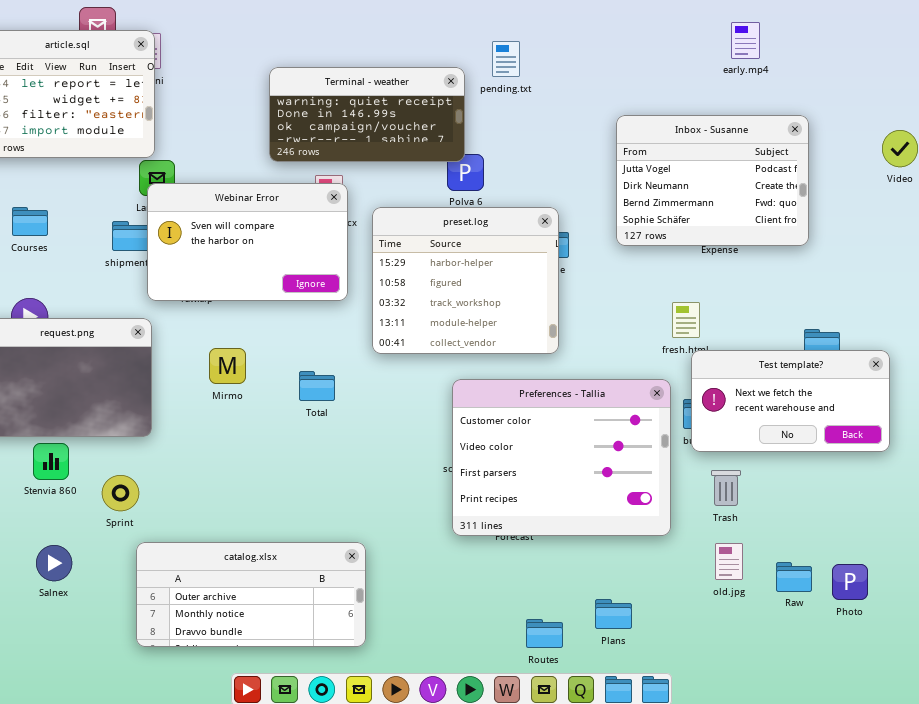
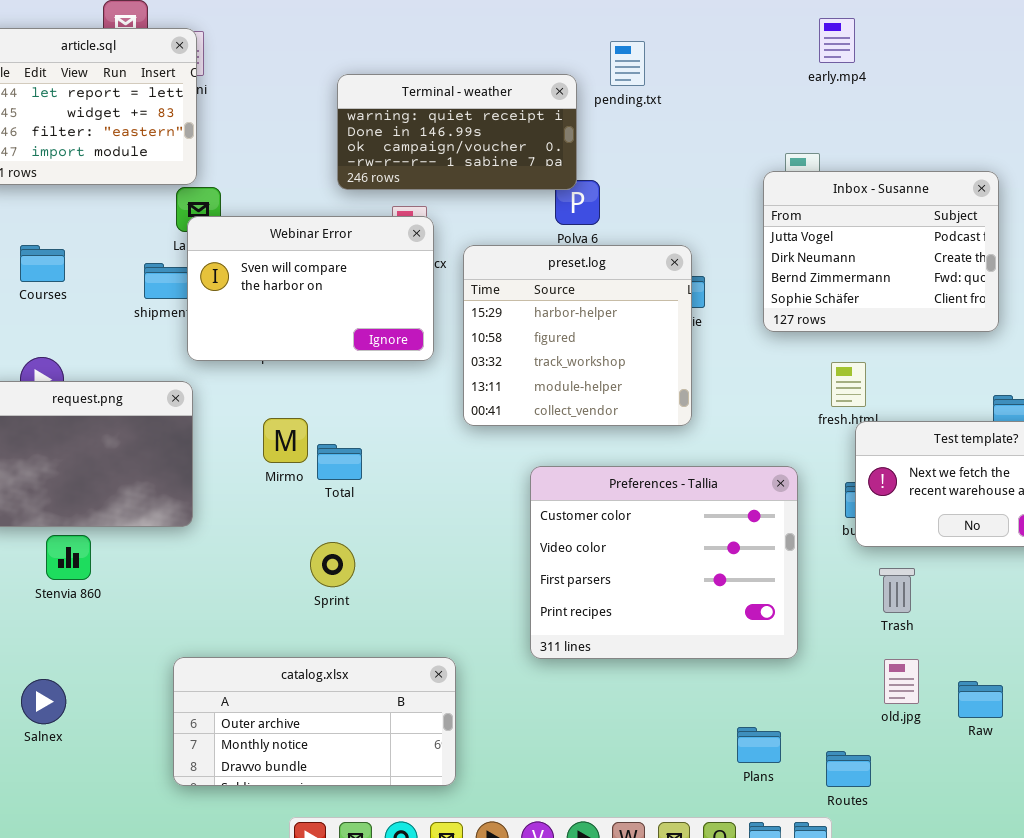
early.mp4: [731,22,760,59] -> [819,18,855,63], moved
Inbox - Susanne: [616,115,809,246] -> [763,171,999,332], moved
Total: [299,371,335,401] -> [317,444,362,480], moved
Preferences - Tallia: [452,379,671,536] -> [530,466,798,659], moved
Sprint: [102,475,139,511] -> [310,542,355,587], moved
Salnex: [36,545,72,581] -> [21,679,66,724], moved
Routes: [526,619,563,648] -> [826,751,871,787], moved

